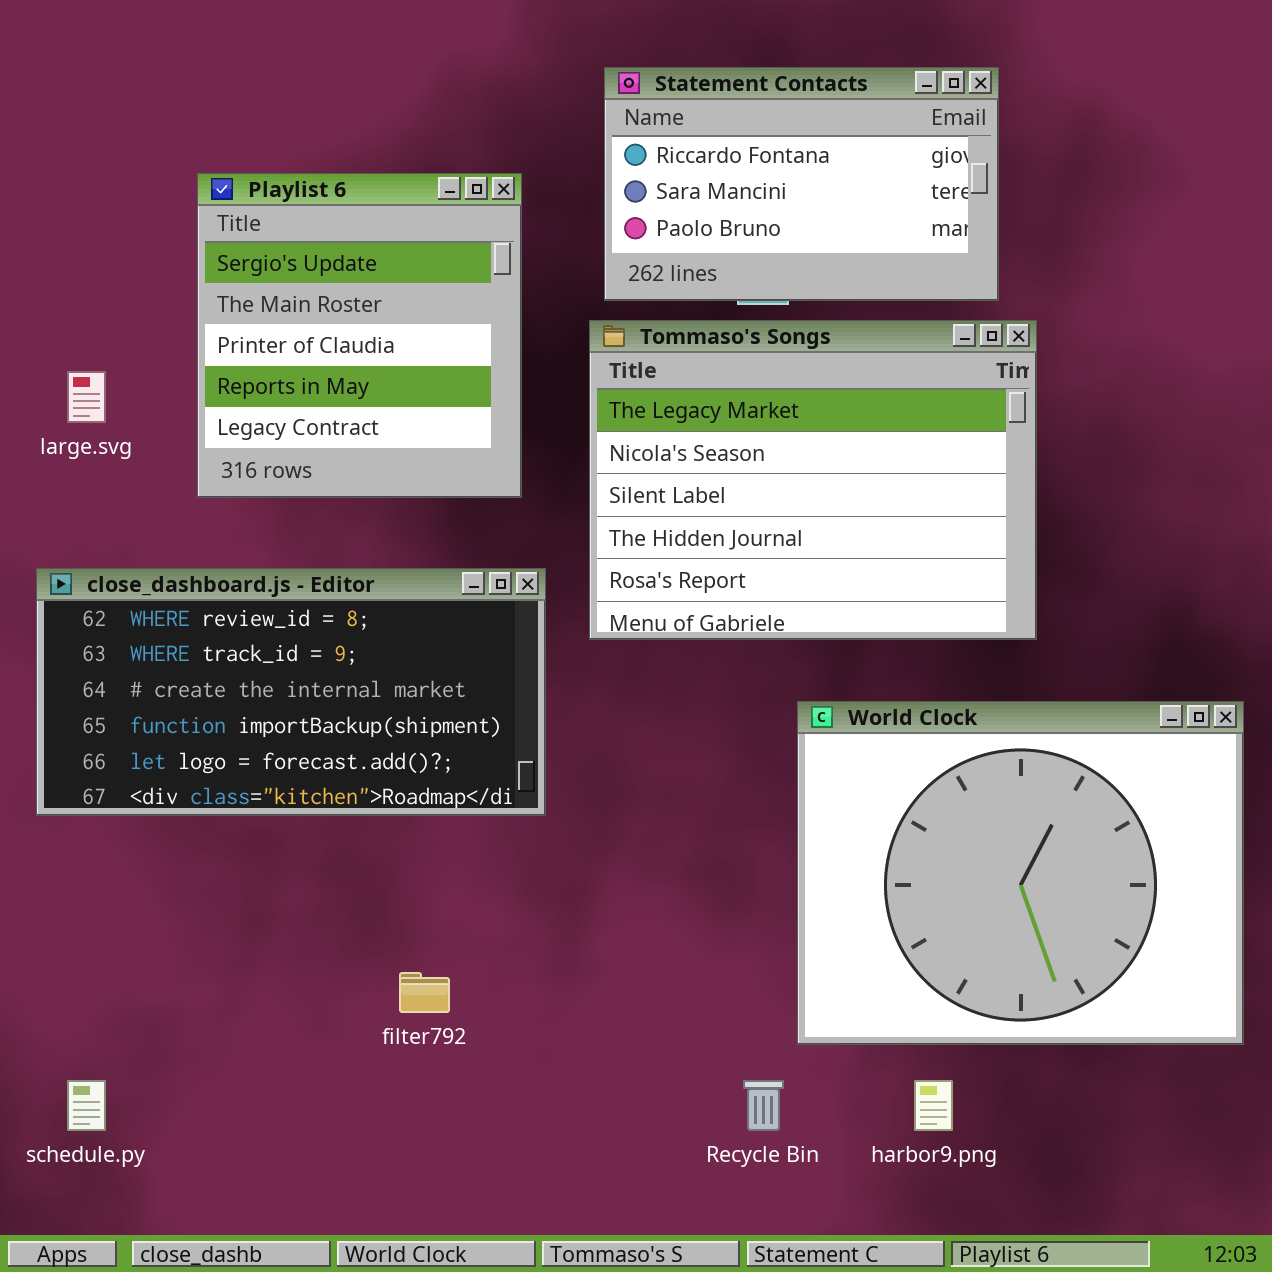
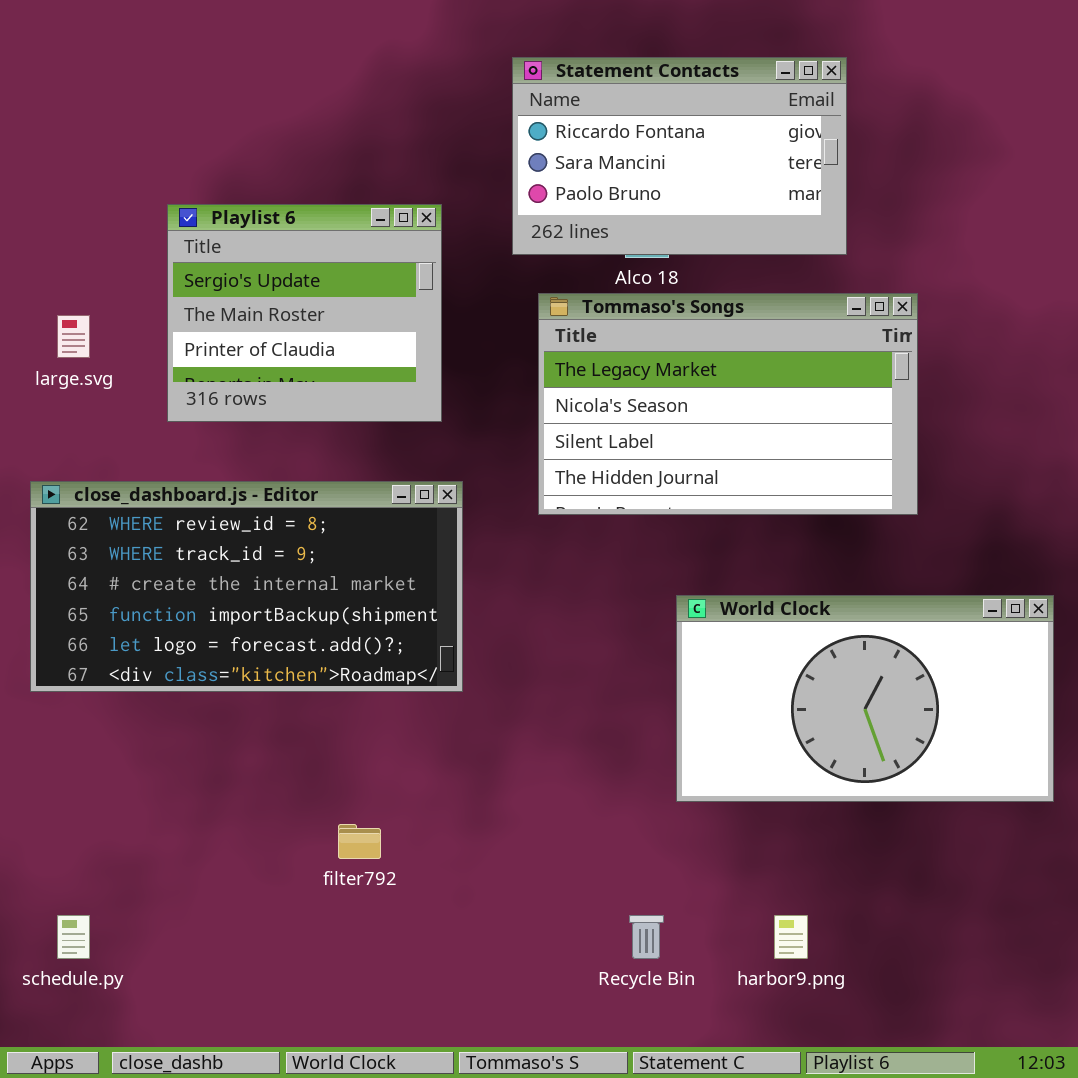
Playlist 6: [197,173,522,498] -> [167,204,442,422], resized
Tommaso's Songs: [589,320,1037,640] -> [538,293,918,515], moved, resized
World Clock: [797,701,1244,1045] -> [676,595,1054,802], resized

